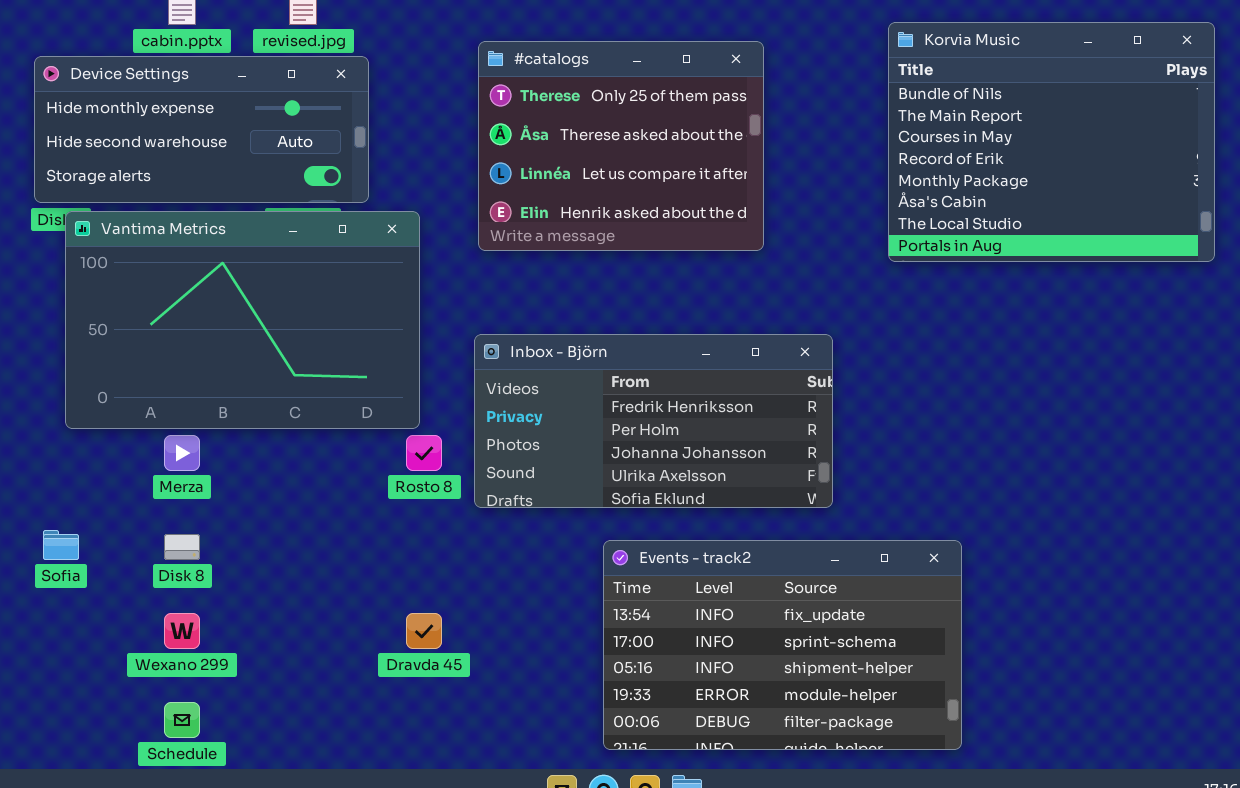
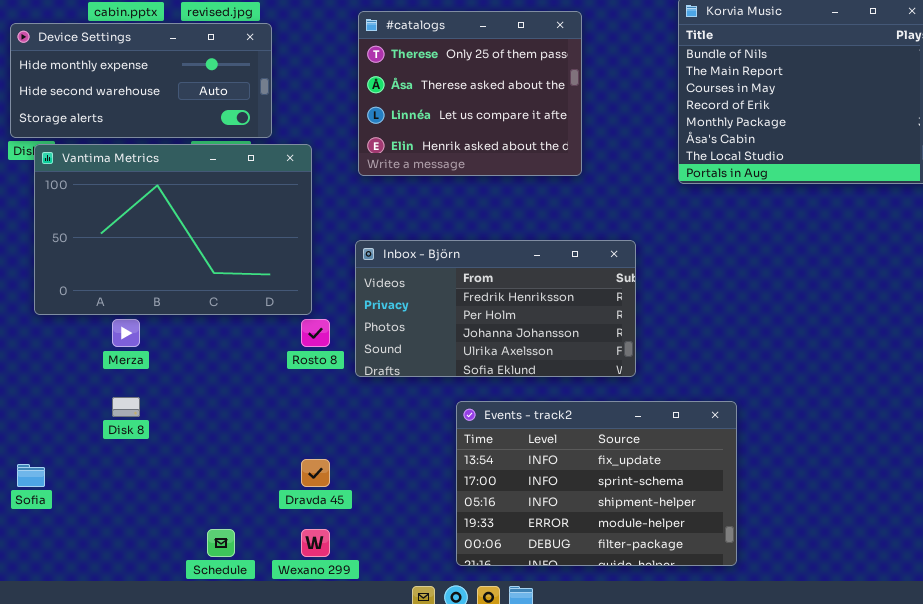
Sofia: [43,530,79,560] -> [17,464,45,487], moved
Wexano 299: [164,613,200,649] -> [301,529,330,557], moved
Schedule: [164,702,200,738] -> [207,529,235,557], moved

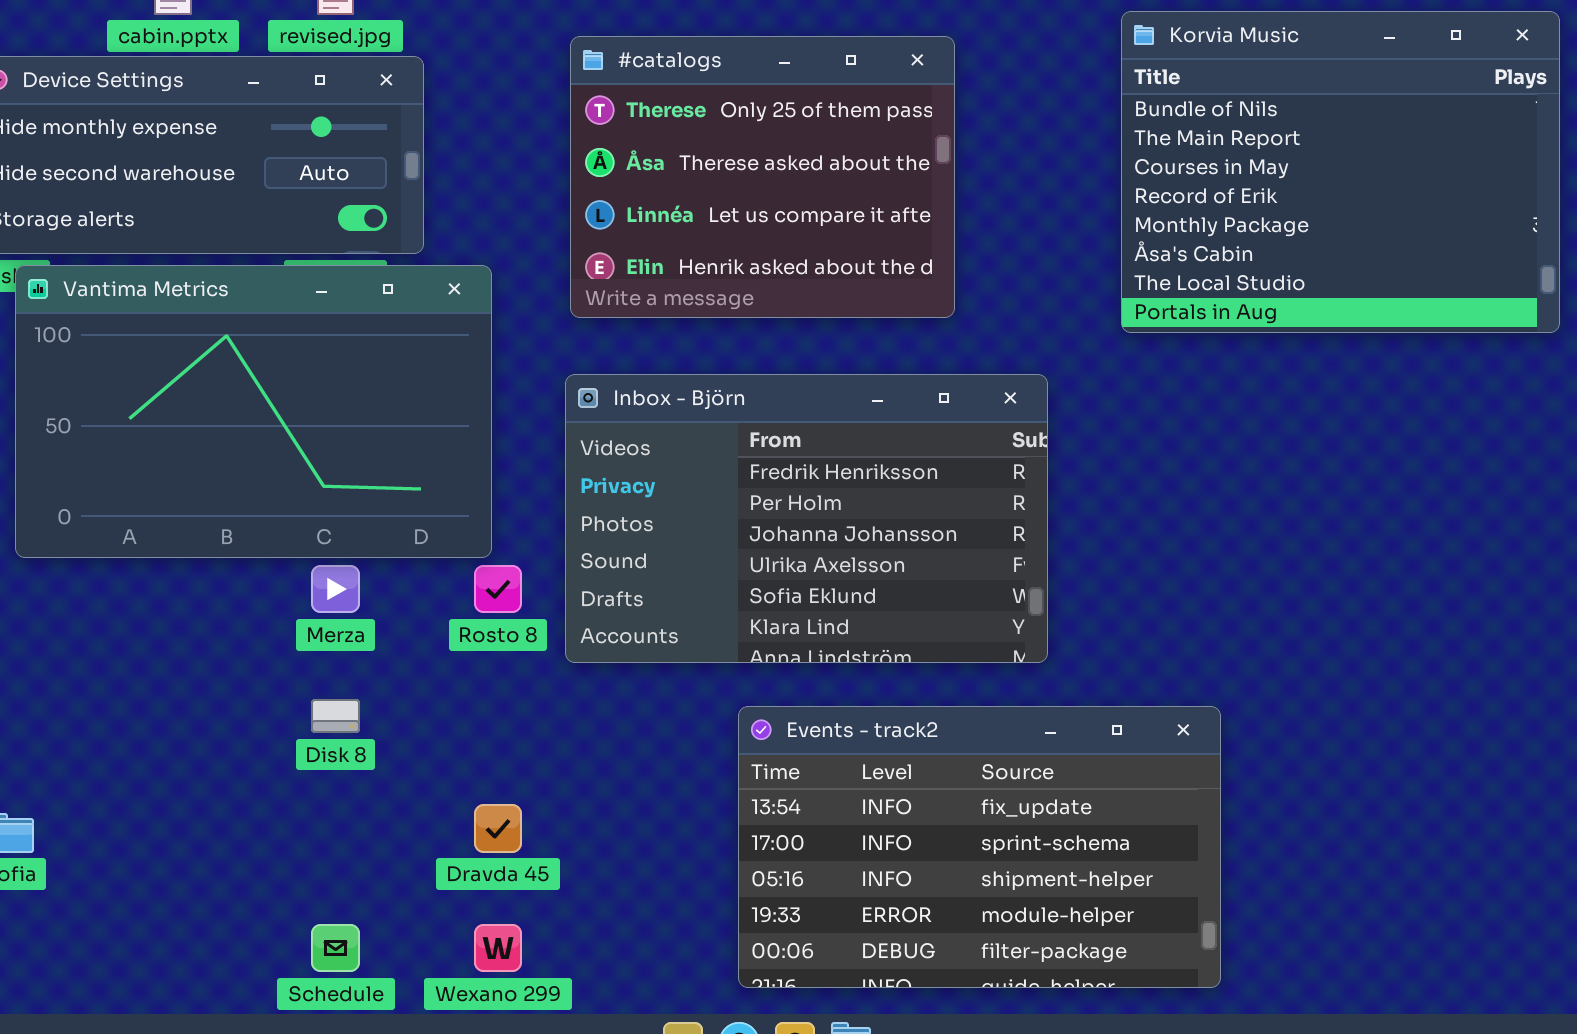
Inbox - Björn: [355,240,636,377] -> [565,374,1048,663], resized
Merza: [112,319,140,347] -> [311,565,360,613], moved
Disk 8: [112,397,140,417] -> [311,699,360,733], moved

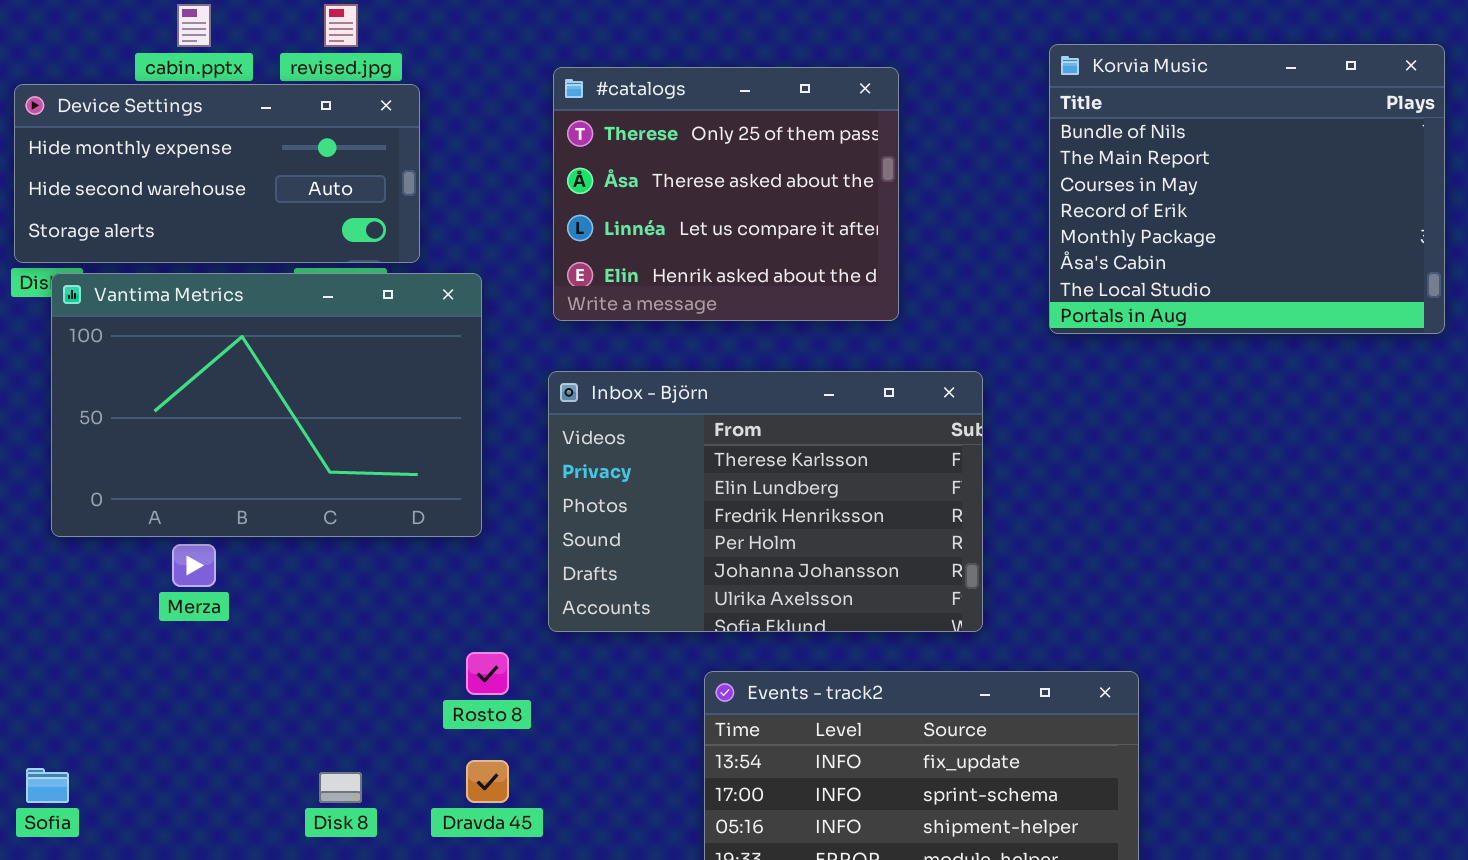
Inbox - Björn: [565,374,1048,663] -> [548,371,983,632], scrolled up 2 rows
Merza: [311,565,360,613] -> [172,544,216,587], moved
Rosto 8: [474,565,522,613] -> [466,652,509,695], moved
Disk 8: [311,699,360,733] -> [319,772,362,803], moved

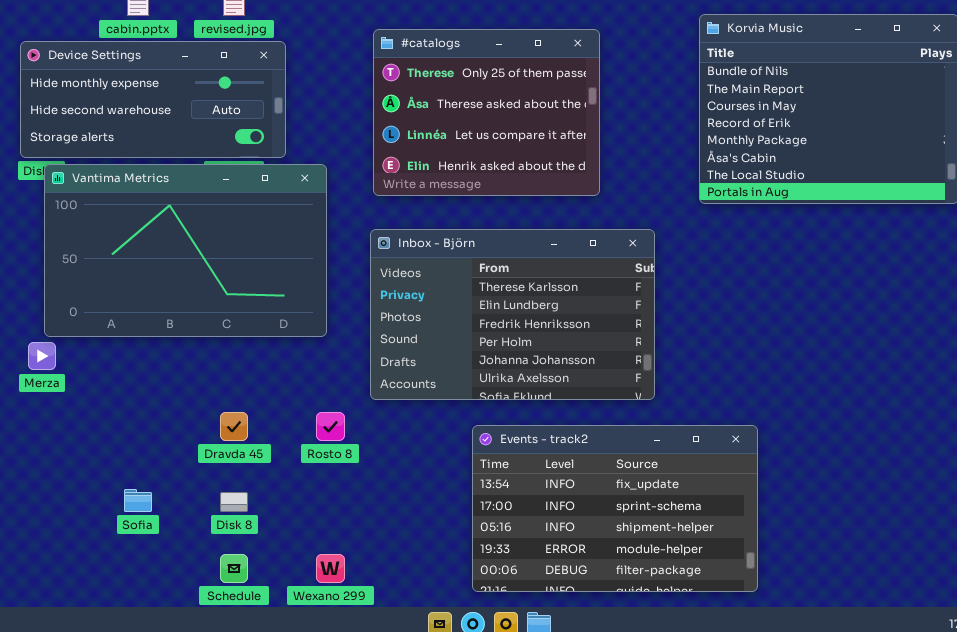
Merza: [172,544,216,587] -> [28,342,56,370], moved
Dravda 45: [466,760,509,803] -> [220,412,248,441], moved
Sofia: [26,768,69,803] -> [124,489,152,512], moved

